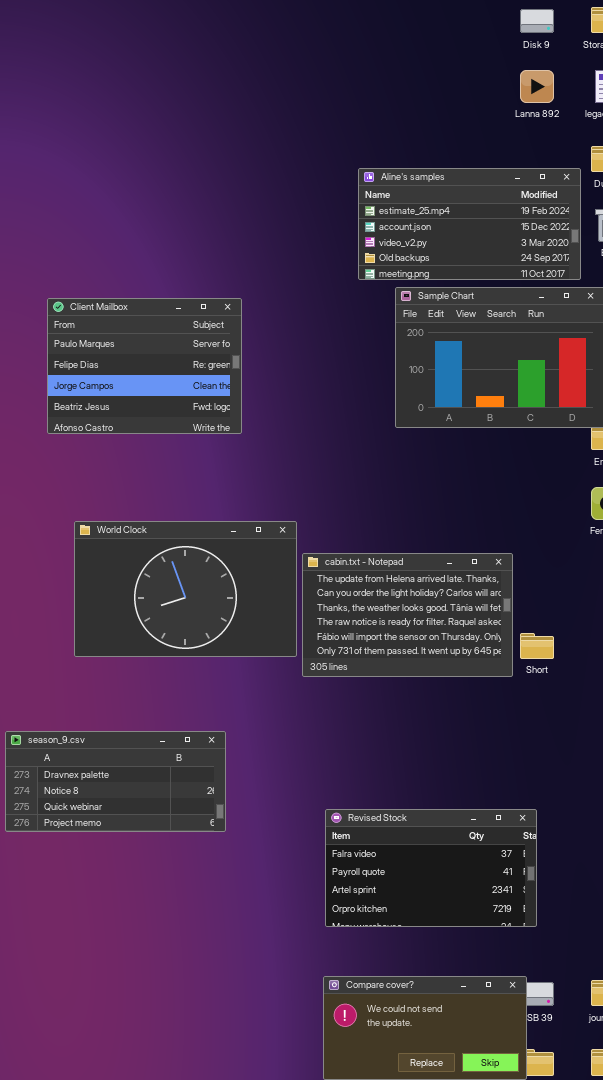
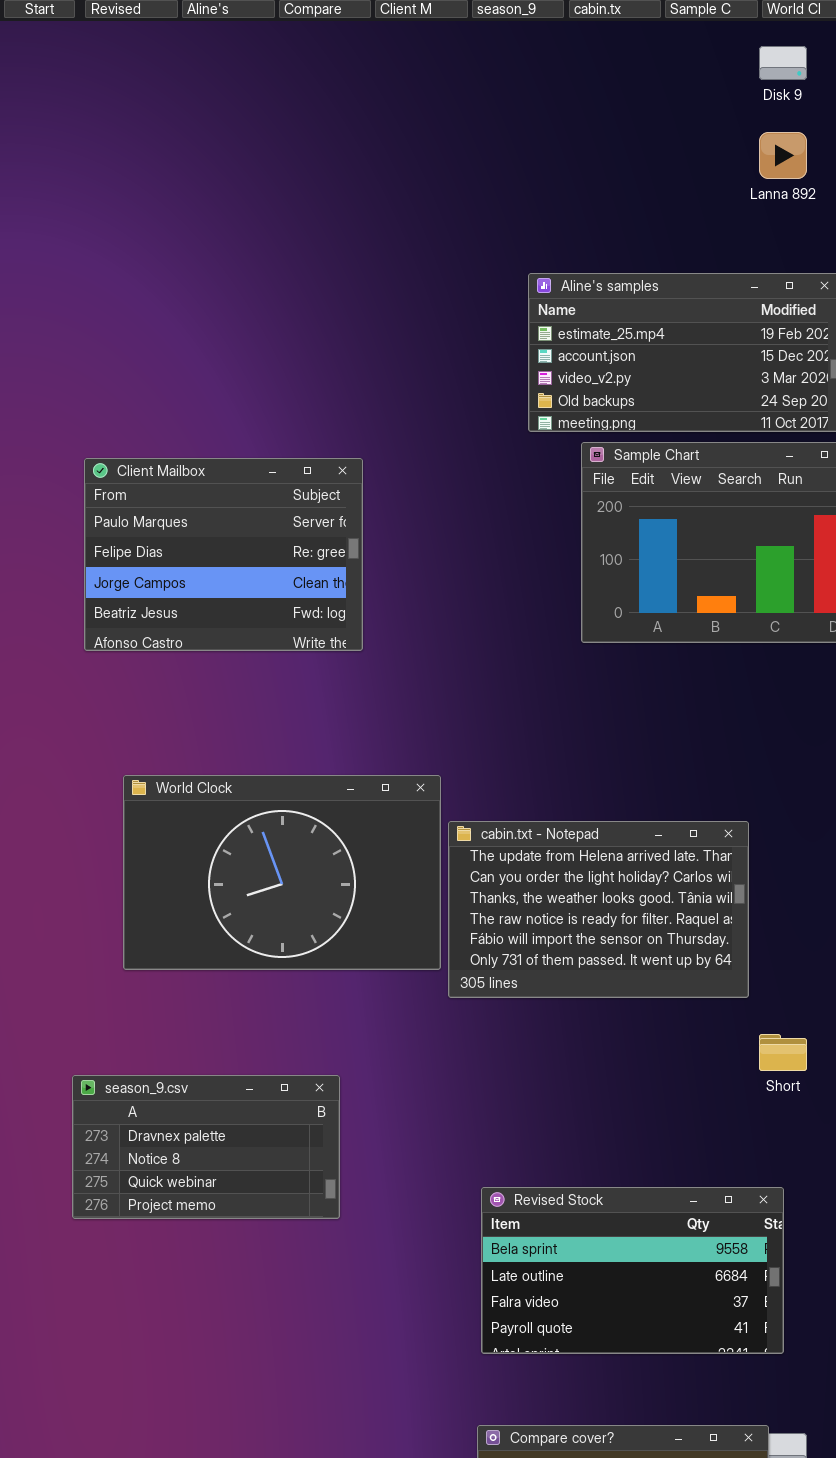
Short: [520,633,554,659] -> [759,1034,807,1071], moved
season_9.csv: [5,731,226,832] -> [72,1075,340,1219], resized
Revised Stock: [325,809,537,927] -> [481,1187,784,1354], scrolled up 2 rows

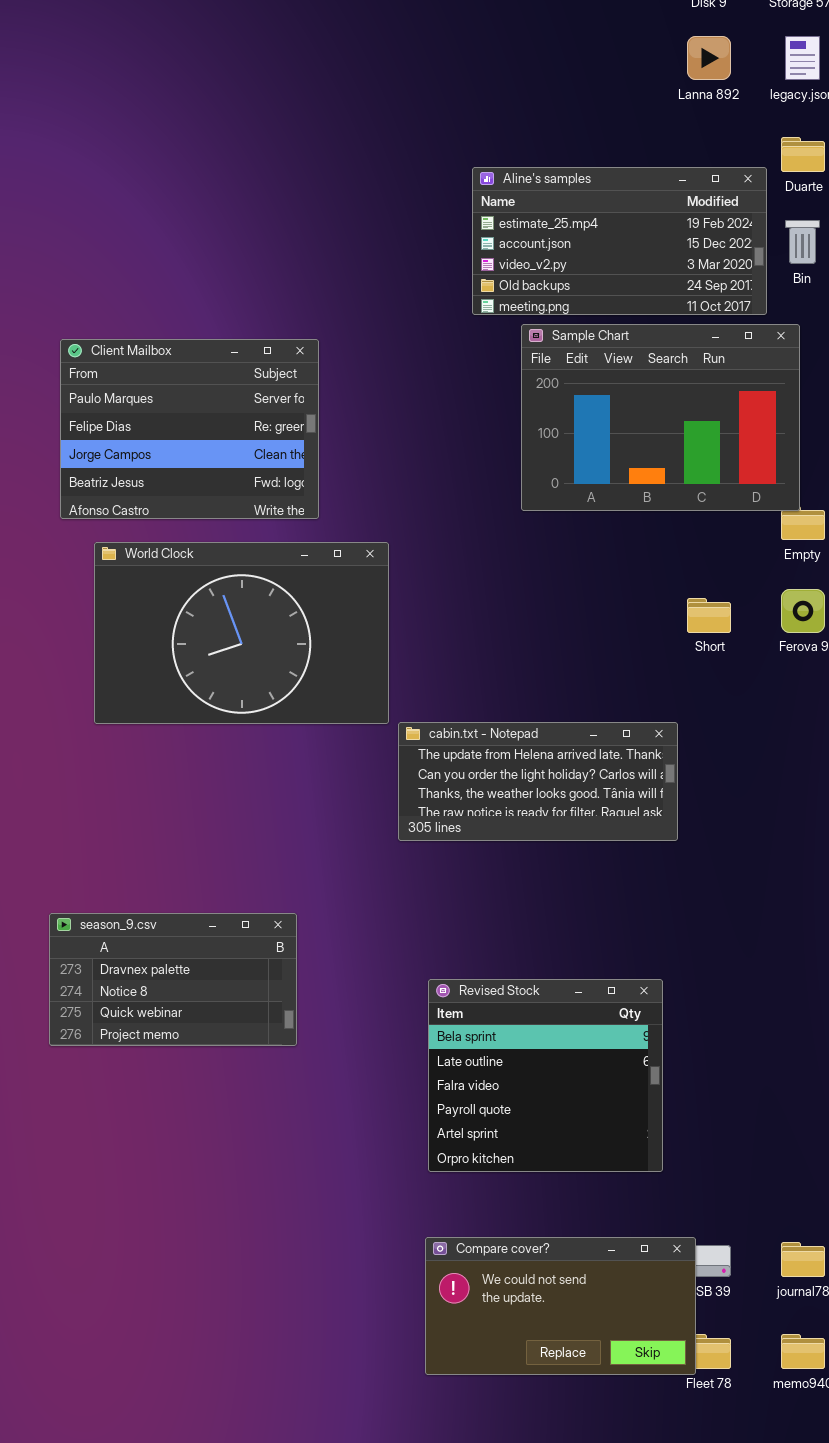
World Clock: [123,775,441,970] -> [94,542,389,724], moved
cabin.txt - Notepad: [448,821,749,998] -> [398,722,678,841], resized
Short: [759,1034,807,1071] -> [687,598,731,633], moved
Revised Stock: [481,1187,784,1354] -> [428,979,663,1172], resized

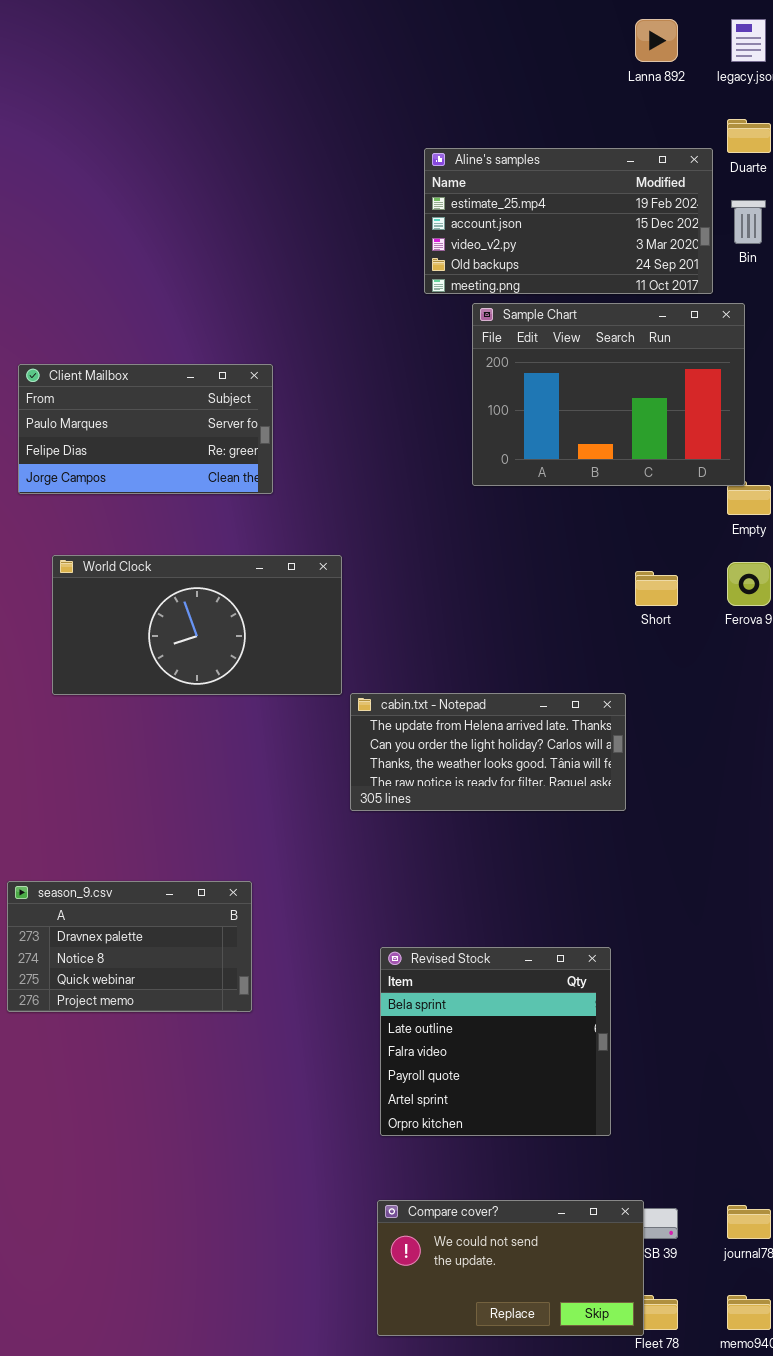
Client Mailbox: [60,339,319,519] -> [18,364,273,494], resized
World Clock: [94,542,389,724] -> [52,555,342,695], resized

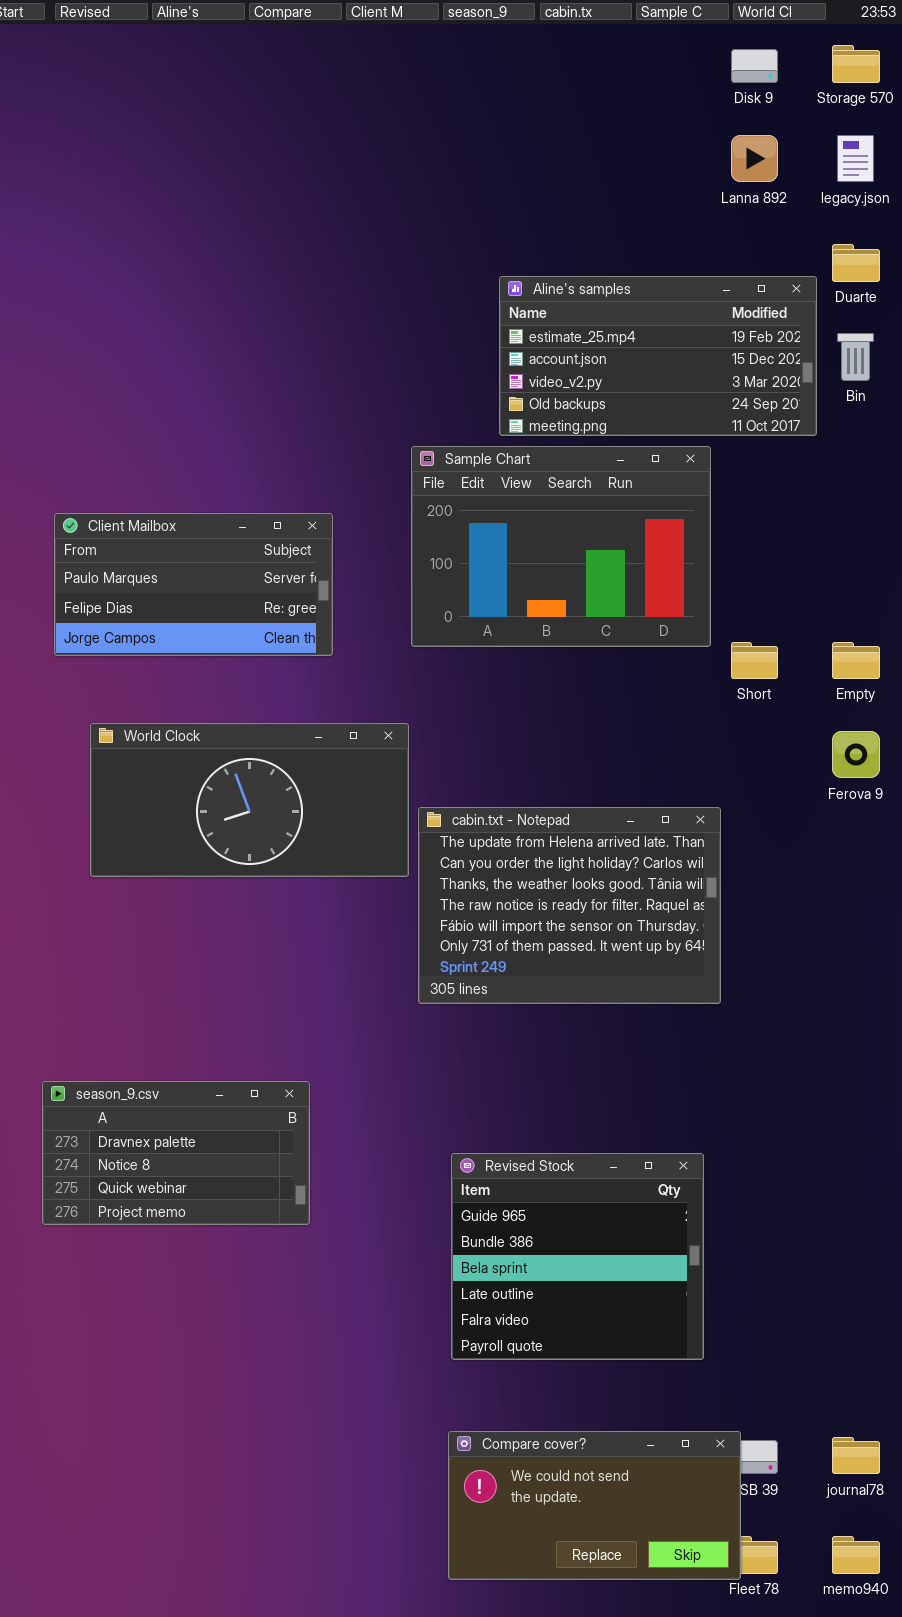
Sample Chart: [472,303,745,486] -> [411,446,711,647], moved
Short: [635,571,678,606] -> [731,642,778,679], moved
cabin.txt - Notepad: [350,693,626,811] -> [418,807,721,1004], resized
Revised Stock: [380,947,611,1136] -> [451,1153,704,1360], scrolled up 2 rows

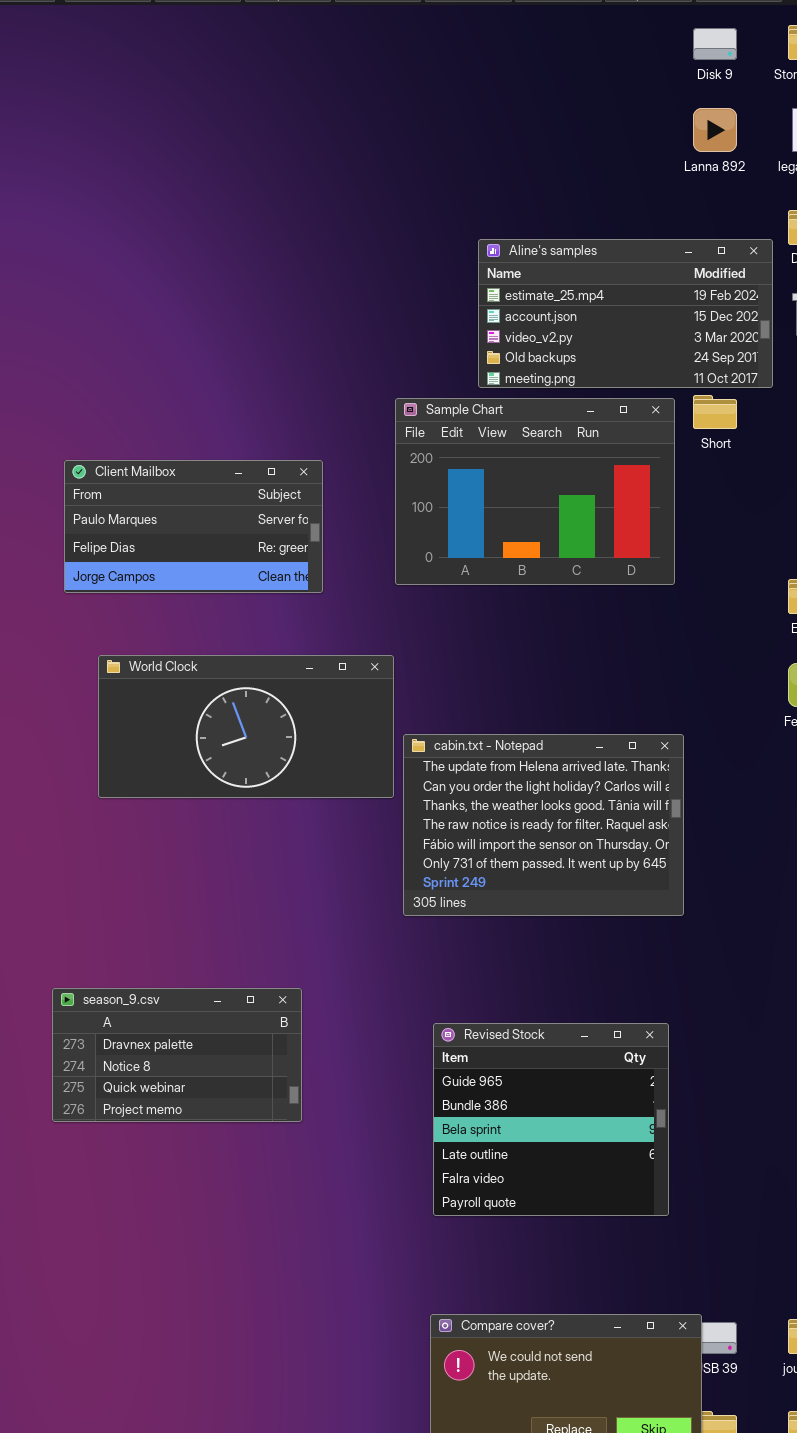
Short: [731,642,778,679] -> [693,395,737,429], moved
Revised Stock: [451,1153,704,1360] -> [433,1023,669,1216], moved

